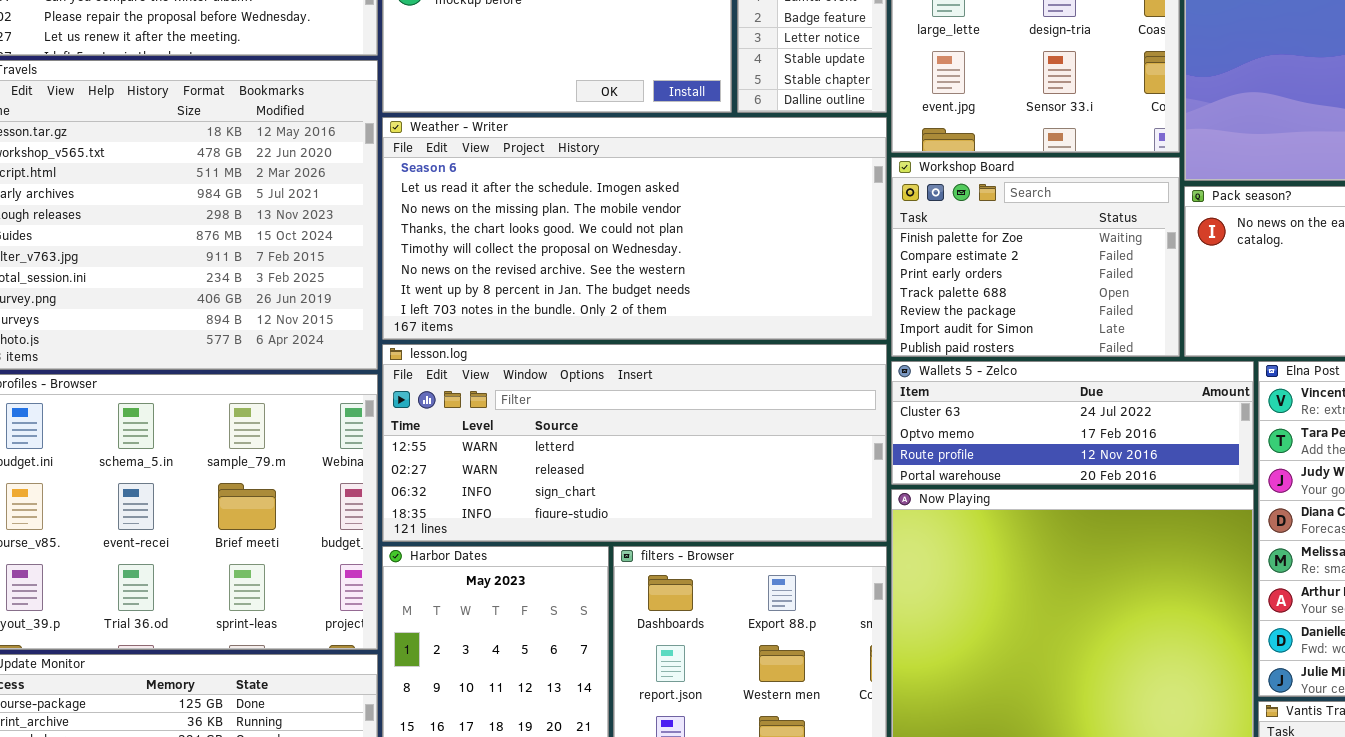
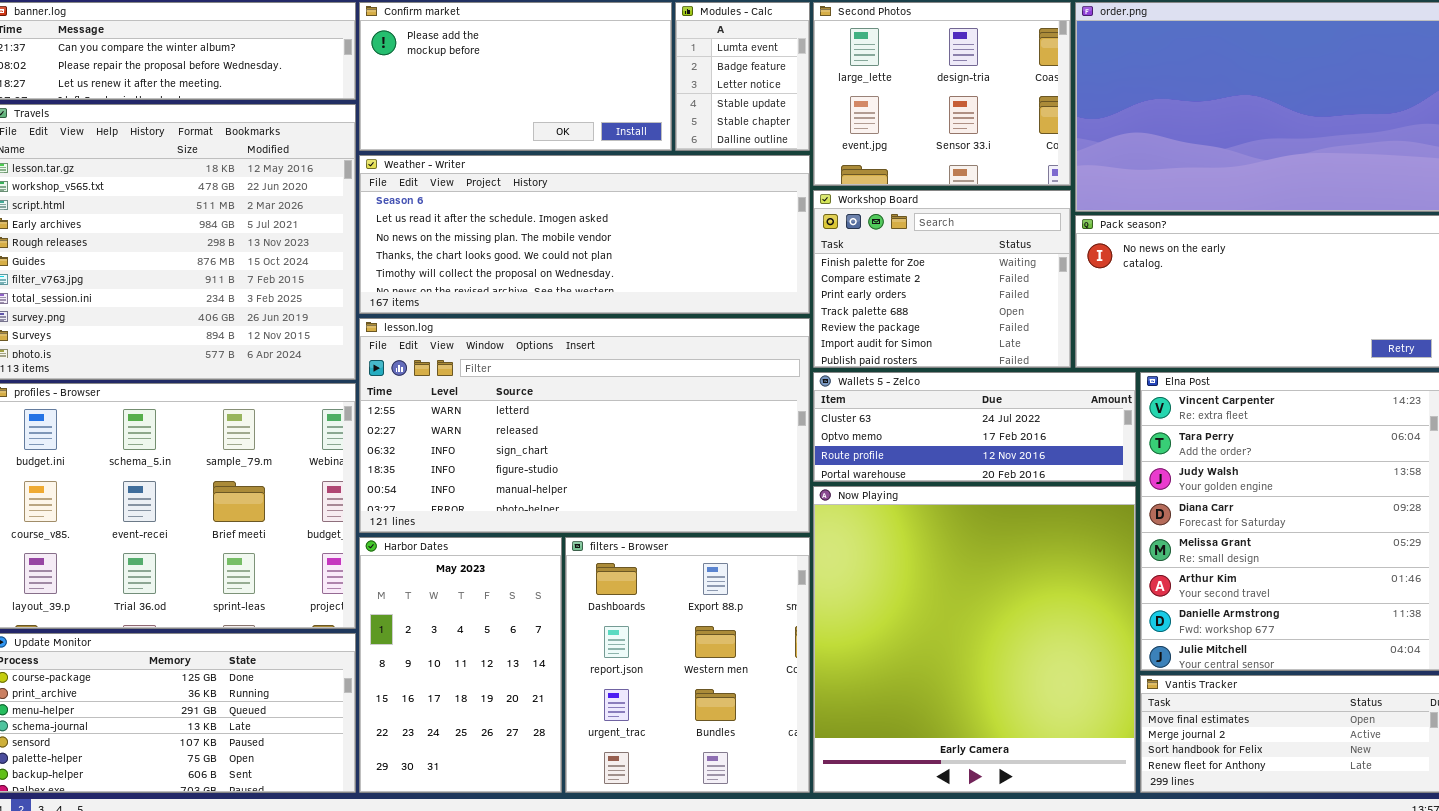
Weather - Writer: [382,117,887,340] -> [359,155,810,314], resized
lesson.log: [382,344,887,542] -> [359,318,810,533], resized

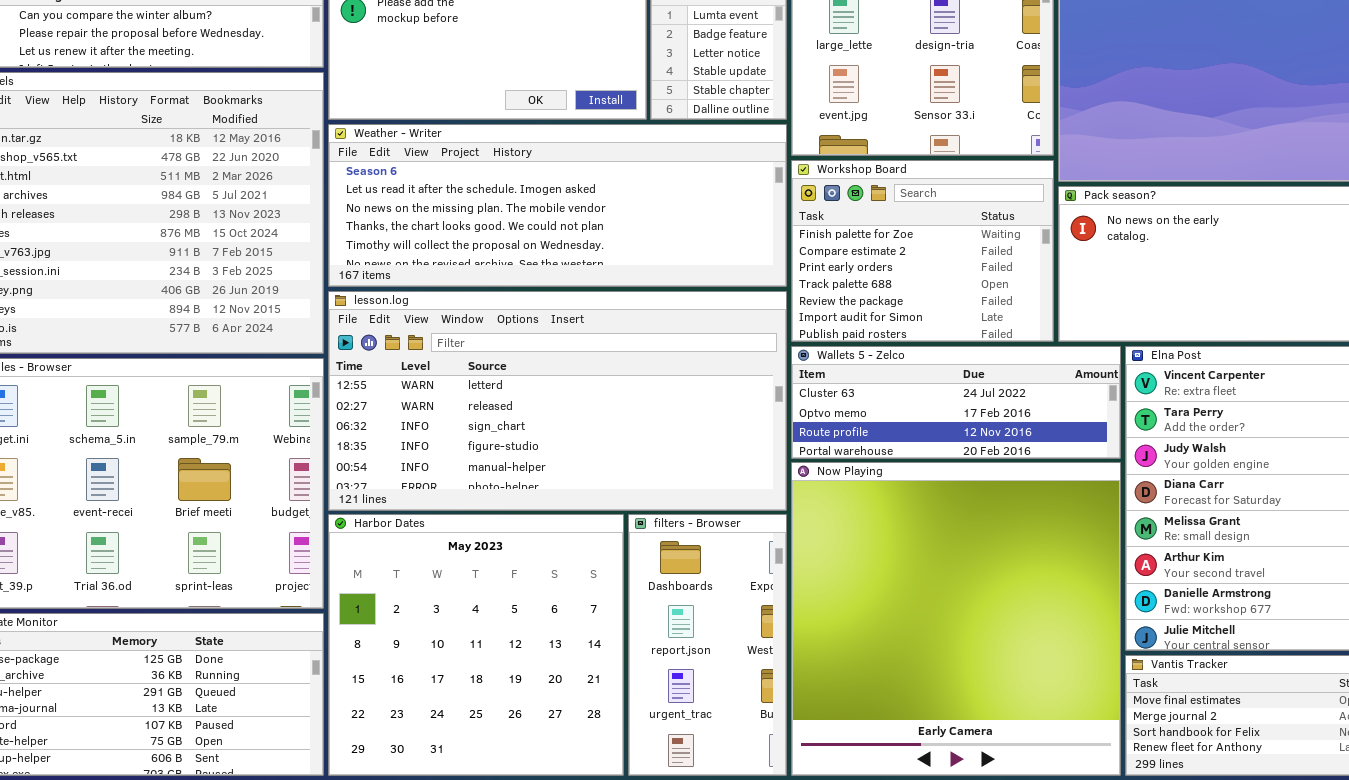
Harbor Dates: [359,537,562,793] -> [328,514,624,776], resized
filters - Browser: [565,537,810,793] -> [628,514,787,776], resized

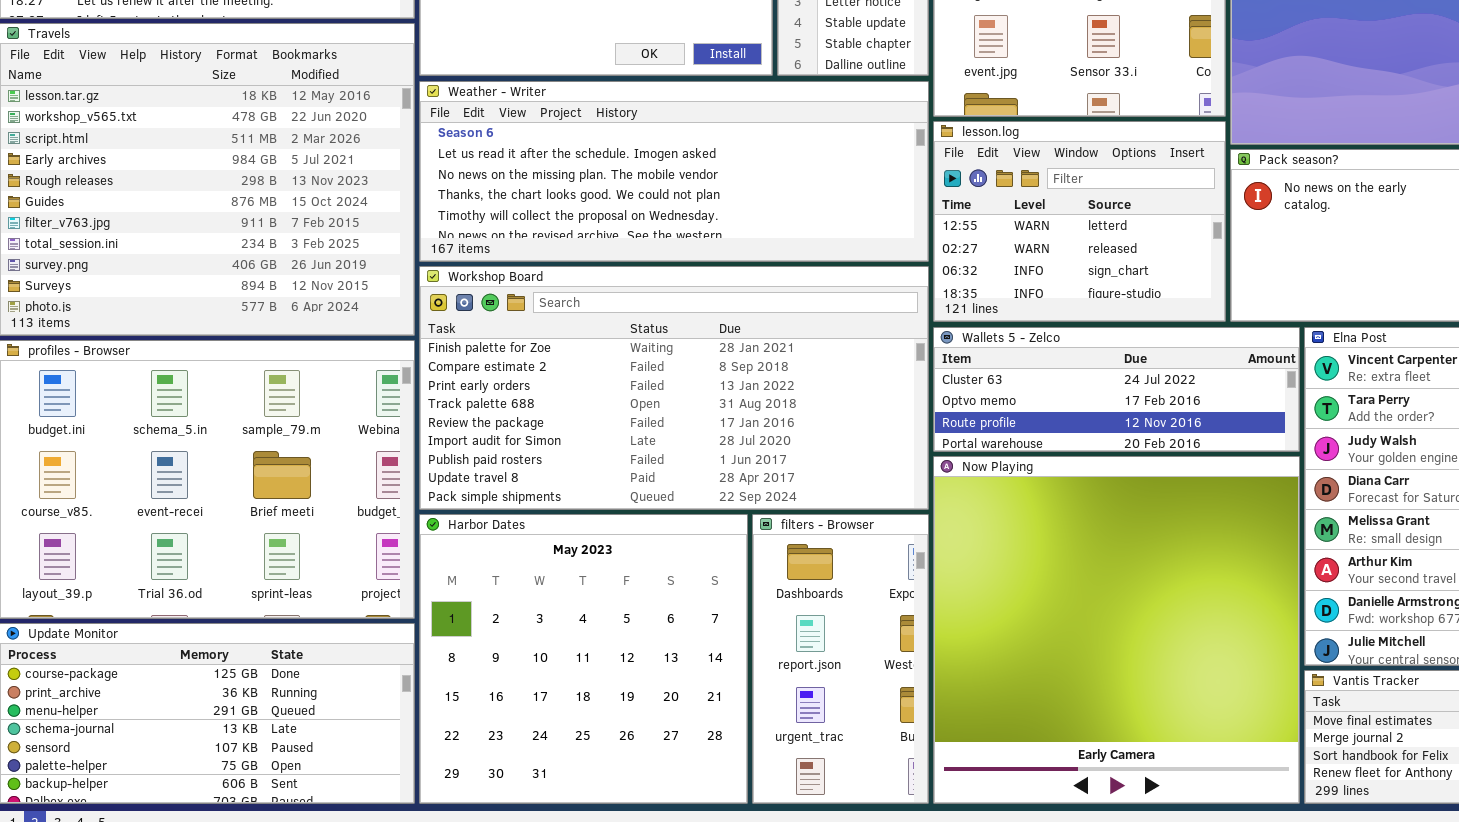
Workshop Board: [791,160,1054,342] -> [419,266,929,510], moved, resized
lesson.log: [328,291,787,511] -> [933,121,1226,322], moved, resized

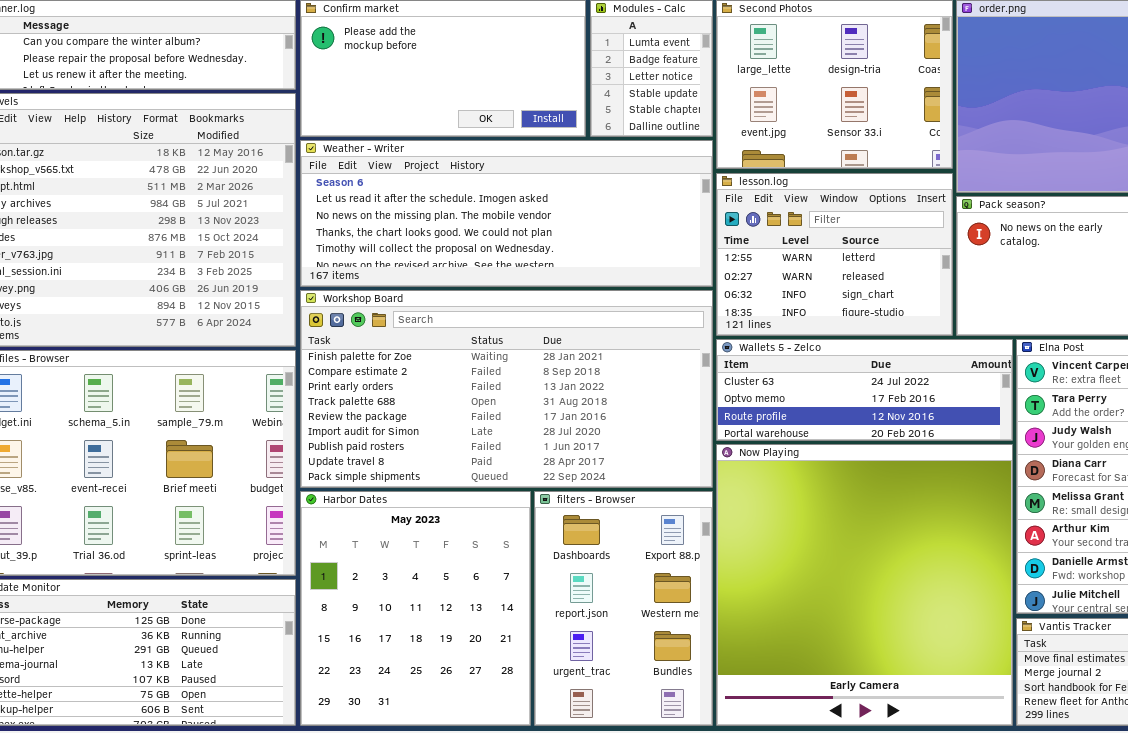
Harbor Dates: [419,514,748,804] -> [300,491,531,726], resized
filters - Browser: [752,514,929,804] -> [534,491,713,726], resized

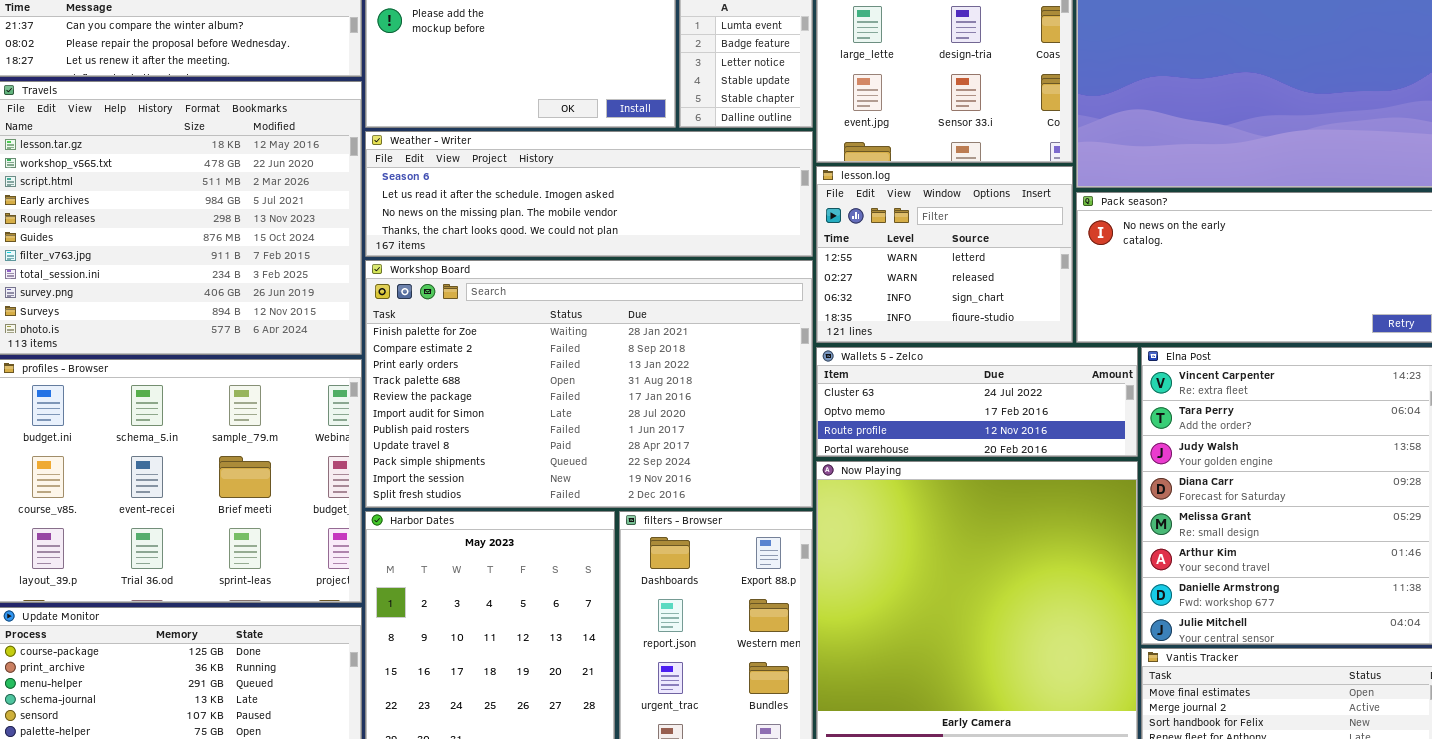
Weather - Writer: [300,140,713,287] -> [365,131,813,257], resized
Workshop Board: [300,290,713,488] -> [365,260,813,508], resized

